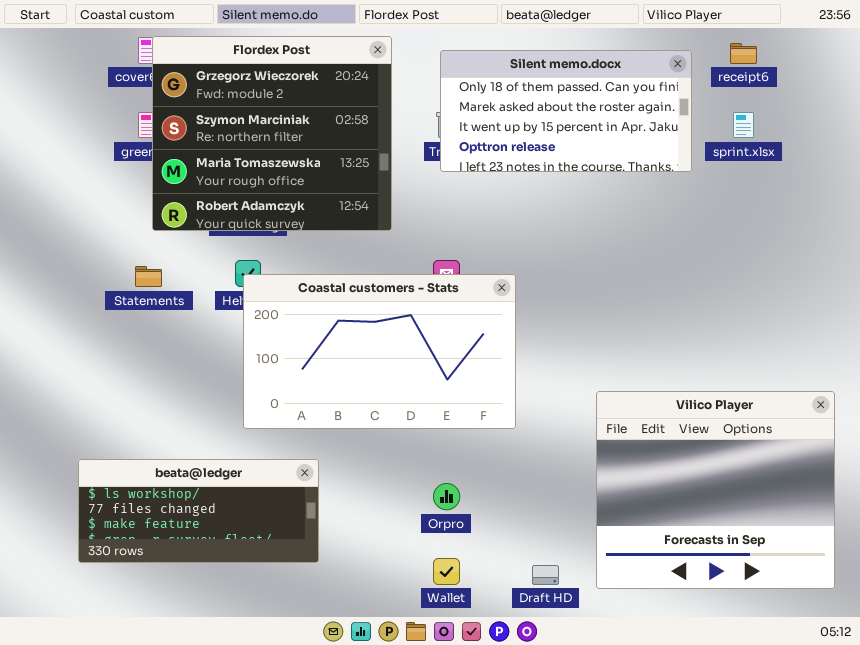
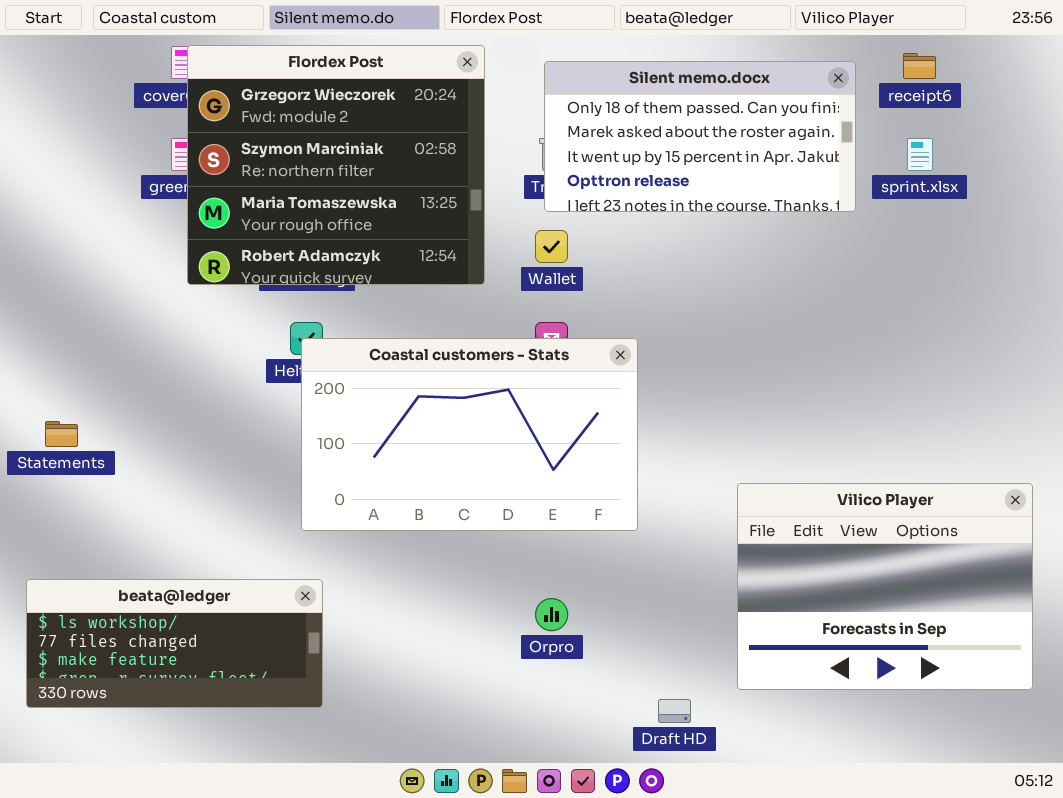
Statements: [135,266,162,287] -> [45,421,78,447], moved
Vilico Player: [596,391,835,589] -> [737,483,1033,690], resized
beata@ledger: [78,459,319,563] -> [26,579,323,708], moved
Wallet: [433,558,460,585] -> [535,230,568,263], moved

